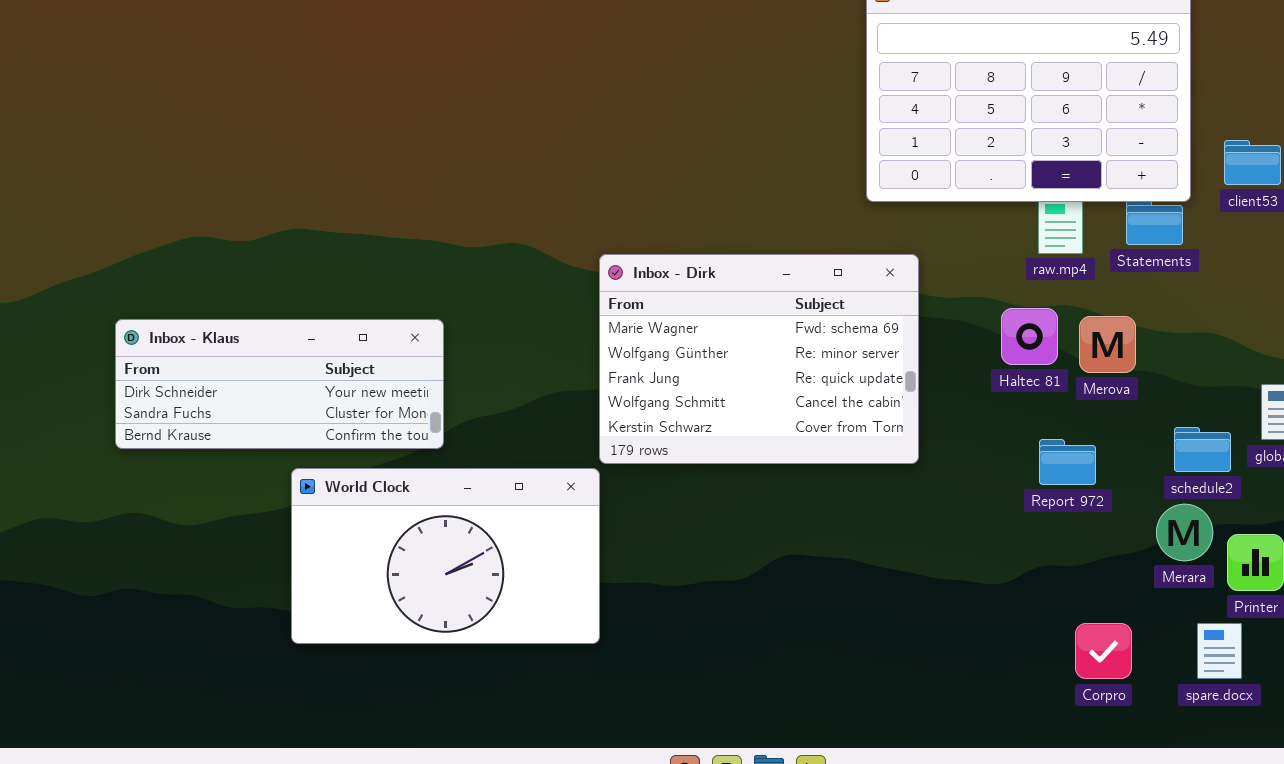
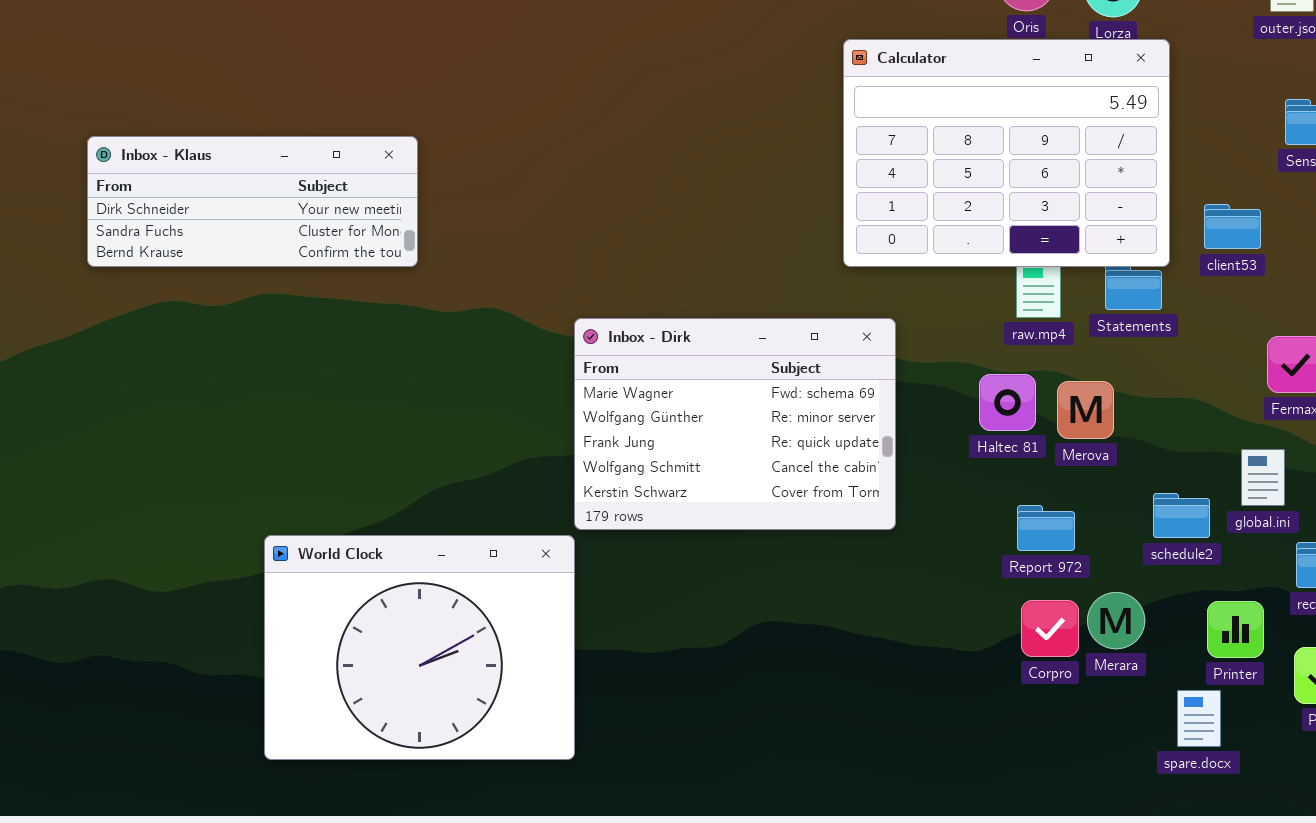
Inbox - Klaus: [115,319,444,449] -> [87,136,418,267], moved
World Clock: [291,468,600,644] -> [264,535,575,760], resized
Merara: [1156,504,1213,561] -> [1087,592,1145,649], moved
Corpro: [1075,623,1132,679] -> [1021,600,1079,657], moved

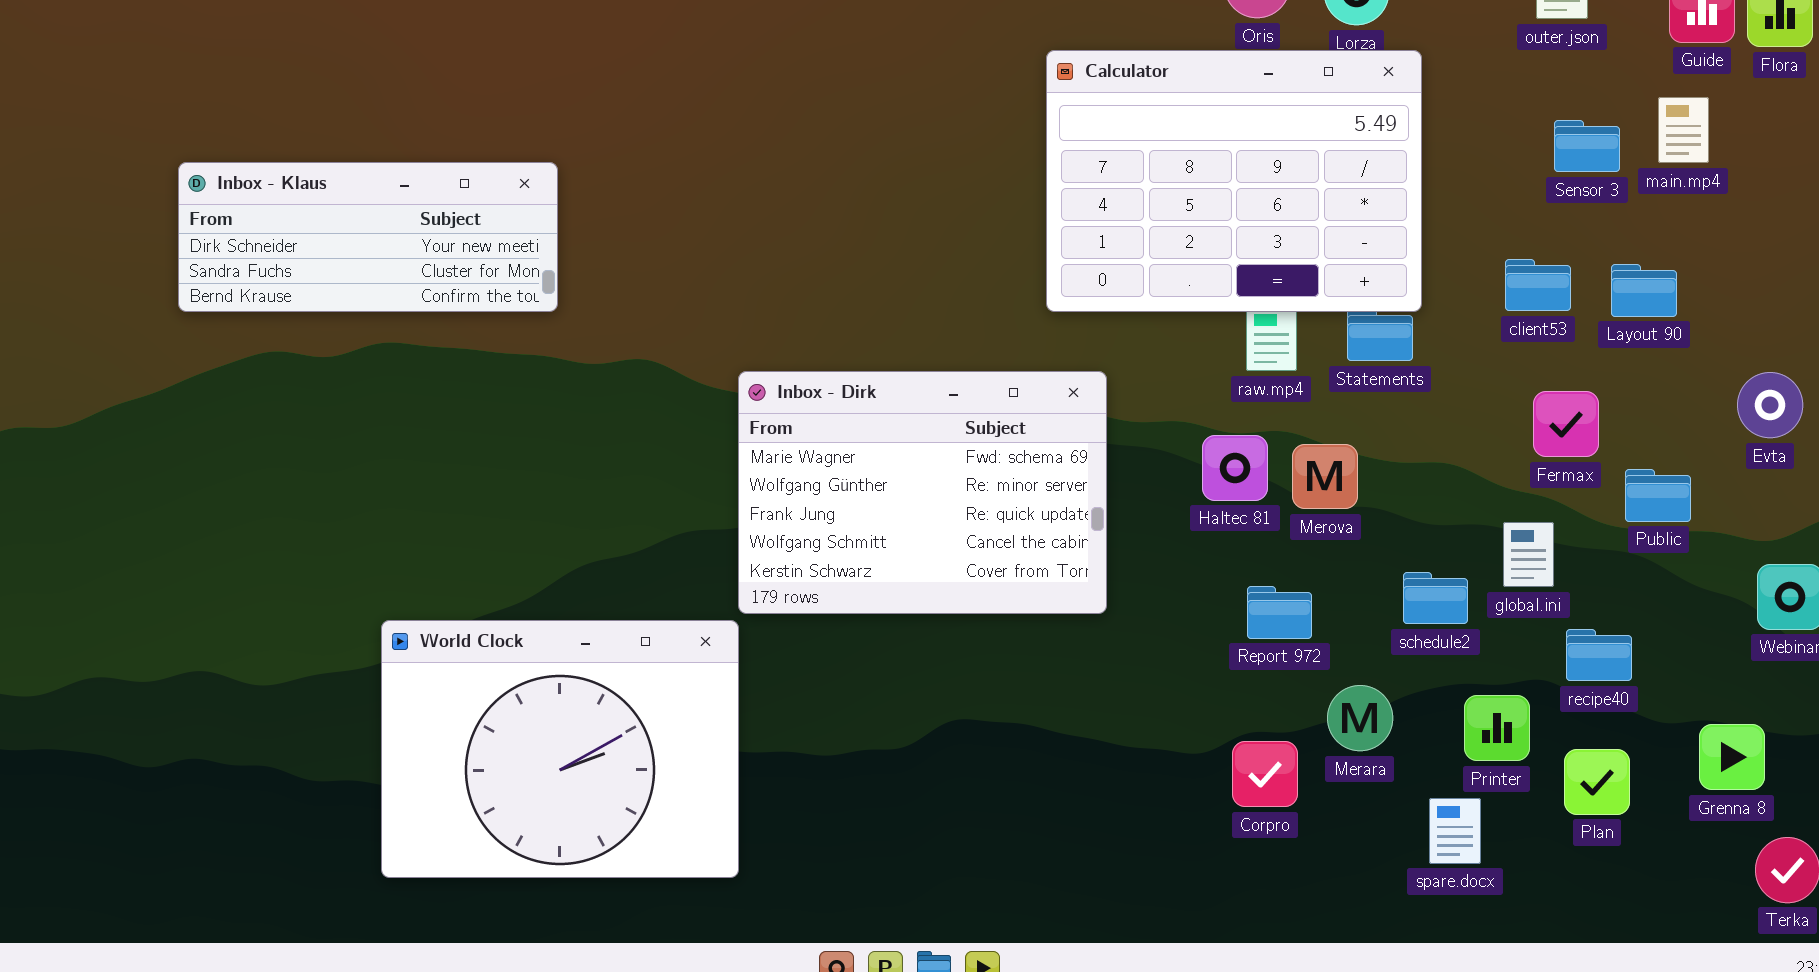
client53: [1204,204,1261,249] -> [1505,259,1571,311], moved
Corpro: [1021,600,1079,657] -> [1232,741,1298,807], moved

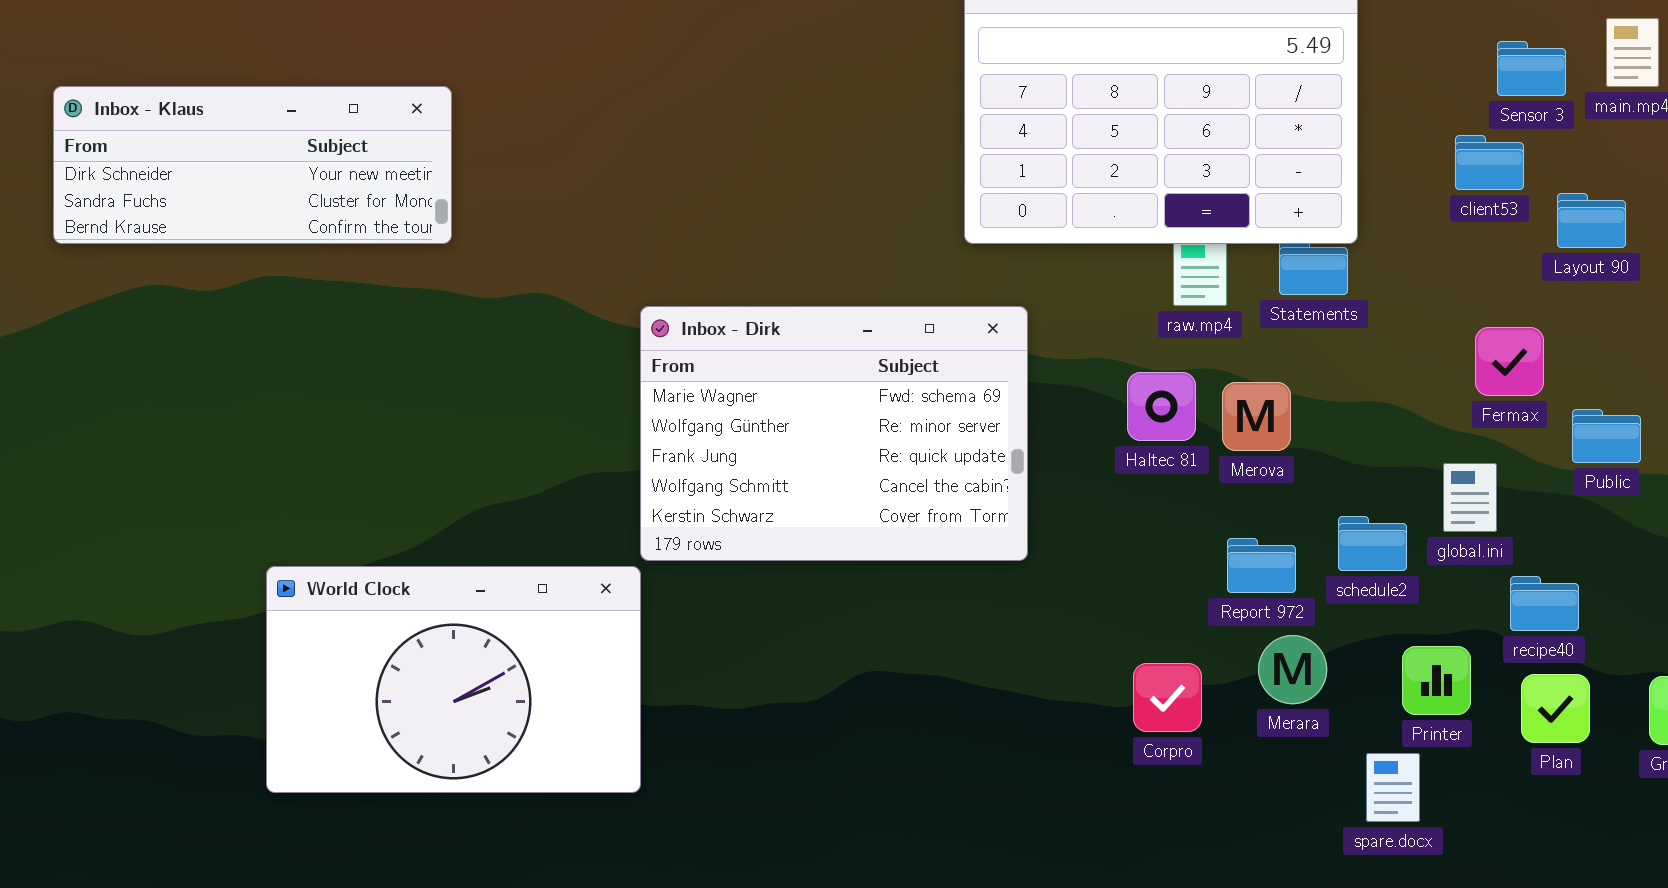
client53: [1505,259,1571,311] -> [1455,135,1524,190], moved
Report 972: [1247,586,1312,639] -> [1227,538,1296,593], moved
World Clock: [381,620,739,878] -> [266,566,641,793], resized
Corpro: [1232,741,1298,807] -> [1133,663,1202,732], moved
Plan: [1564,749,1630,815] -> [1521,674,1590,743], moved

